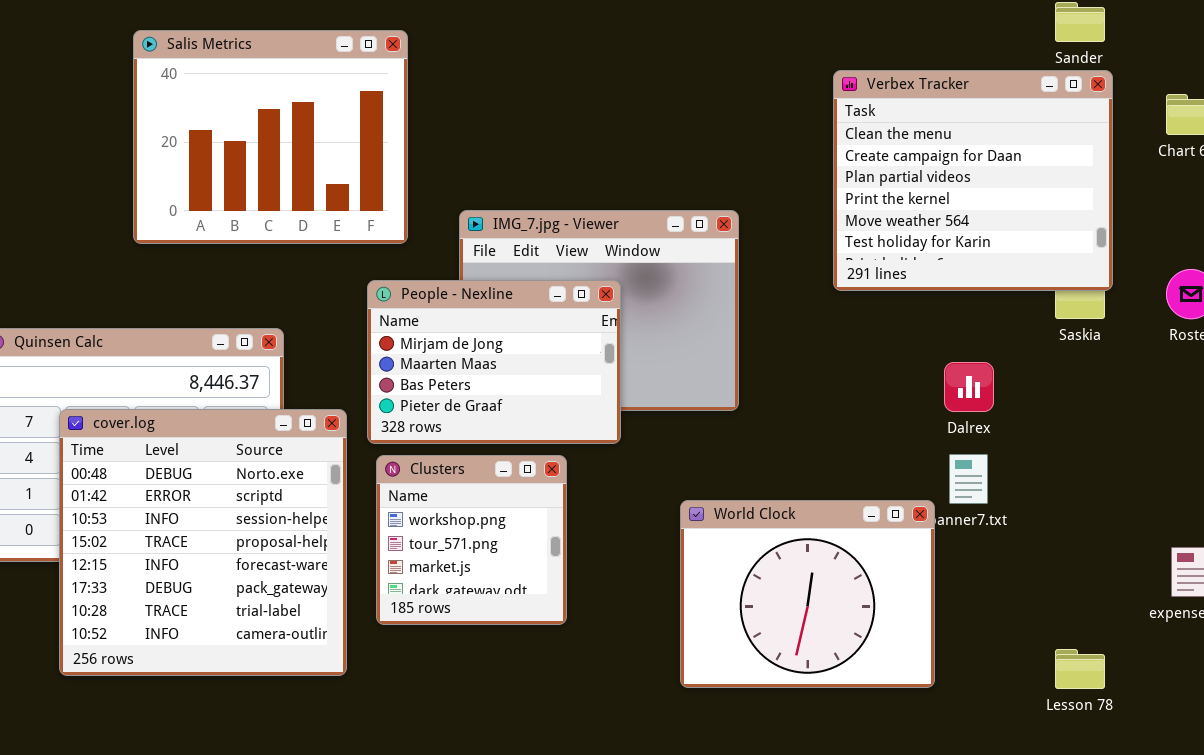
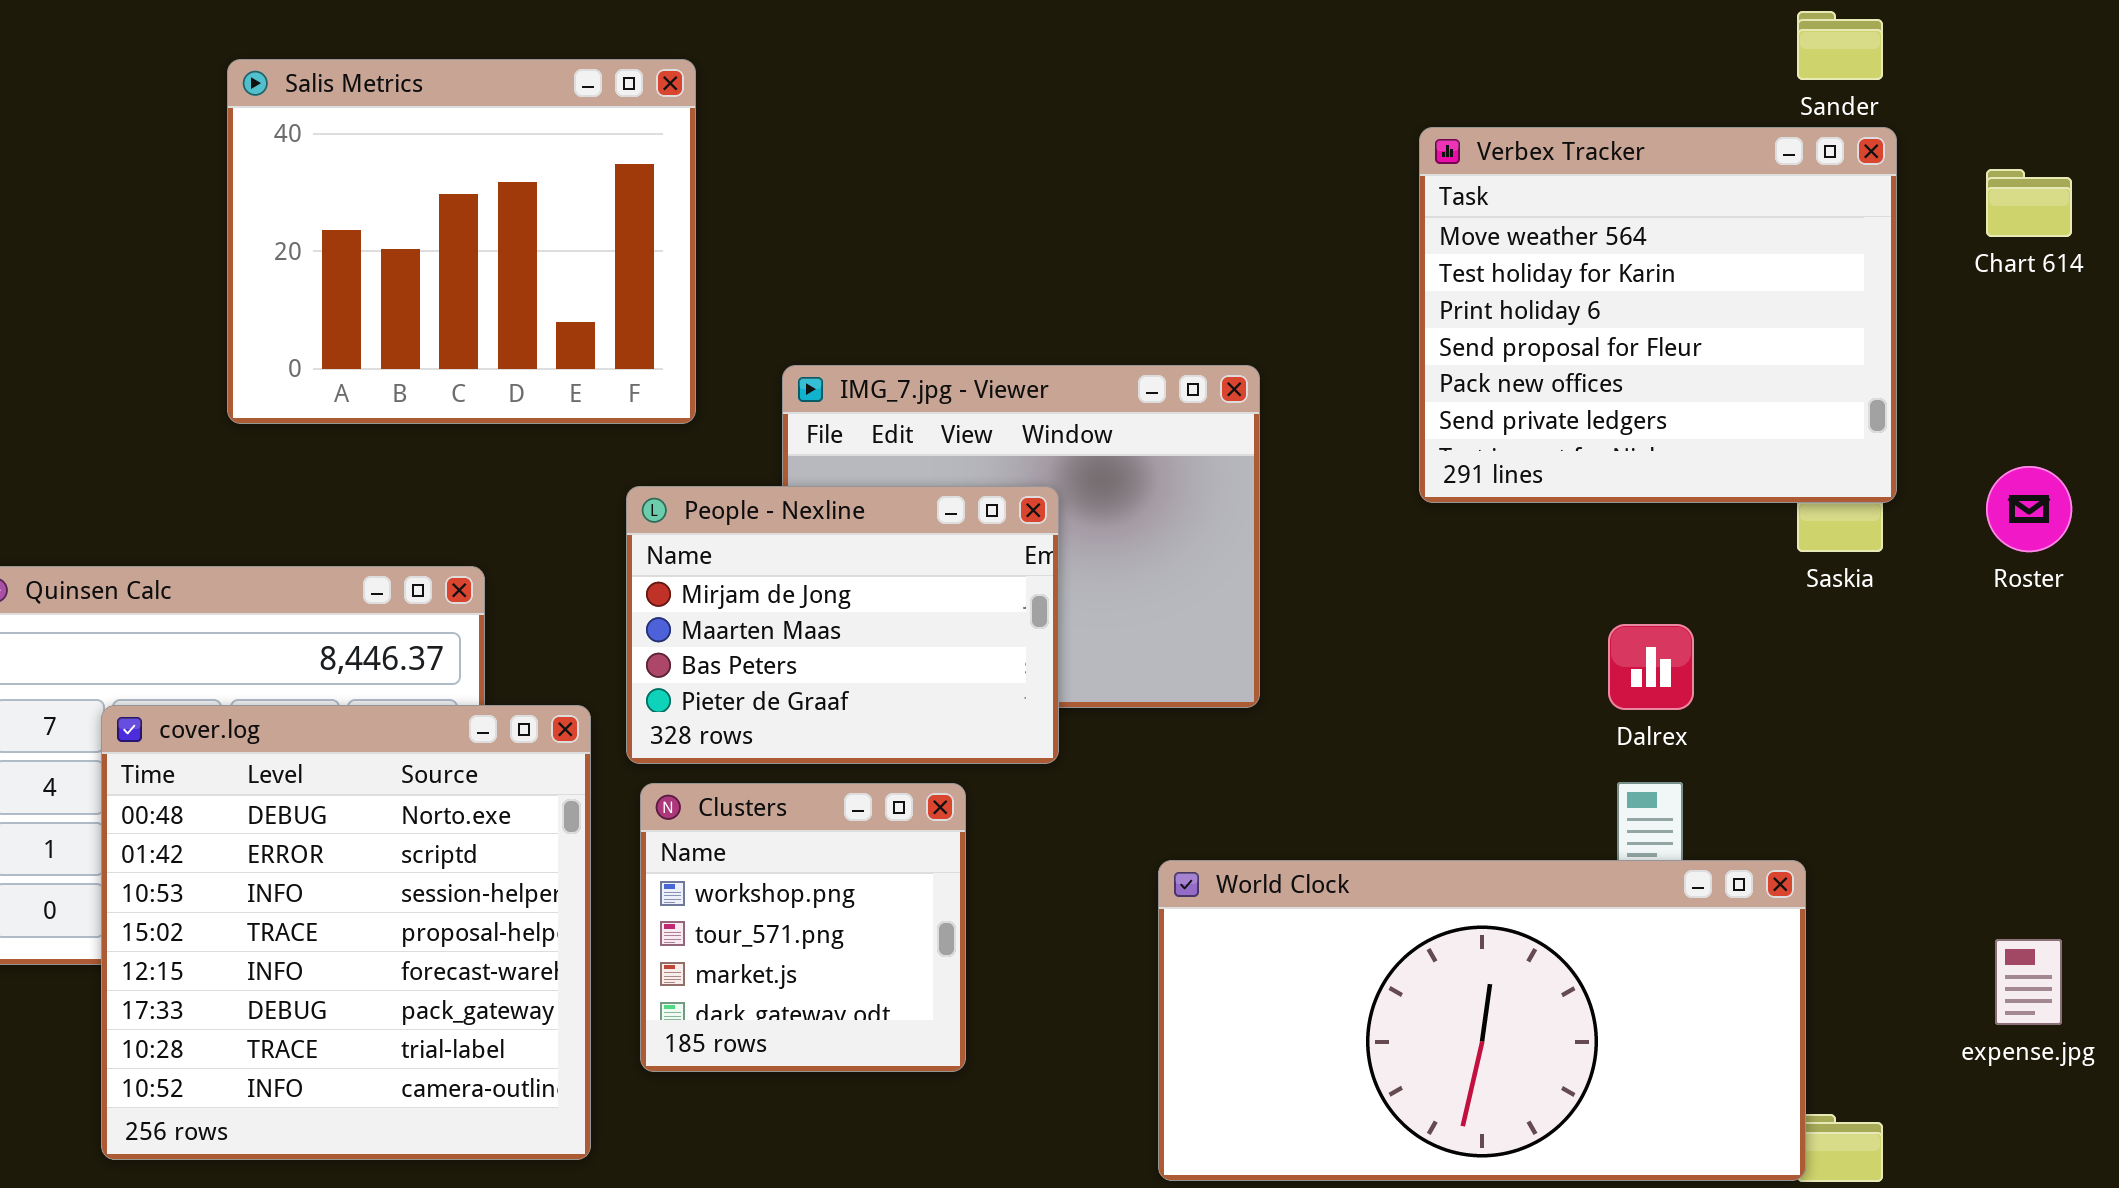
Verbex Tracker: [833,70,1113,291] -> [1419,127,1897,503], scrolled down 4 rows
World Clock: [680,500,935,688] -> [1158,860,1806,1181], resized

